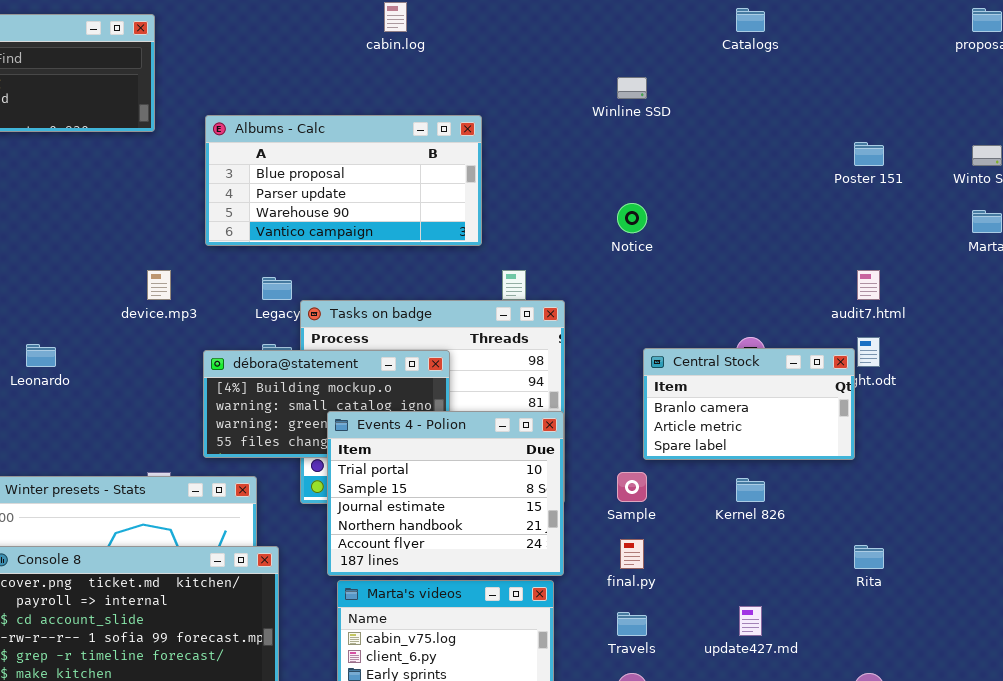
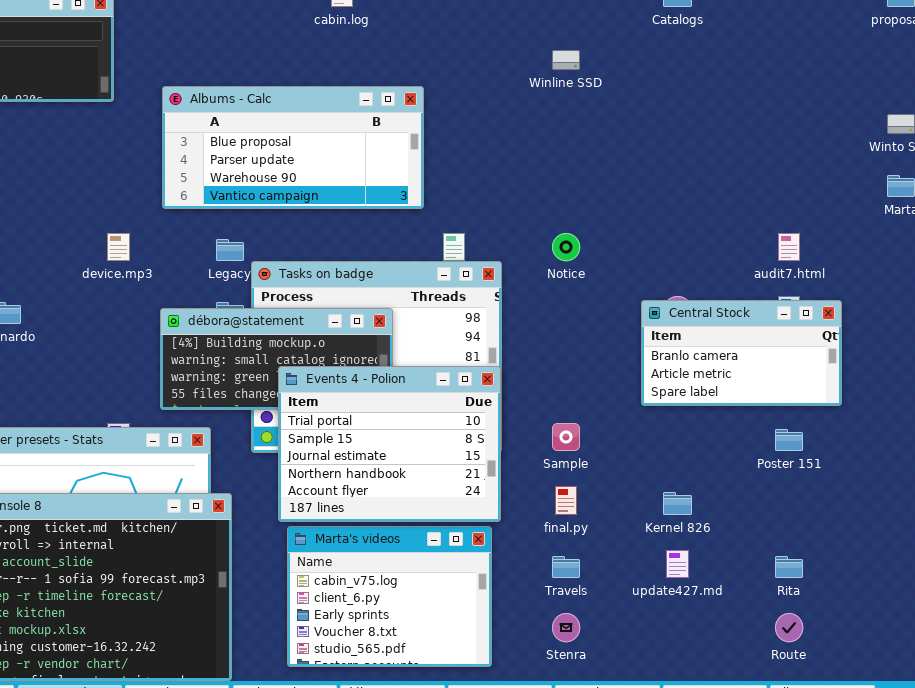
Poster 151: [854,142,884,166] -> [775,429,803,451], moved
Notice: [617,203,647,233] -> [552,233,580,261], moved
Central Stock: [643,348,855,460] -> [641,300,842,406], moved
Kernel 826: [736,478,765,502] -> [663,492,692,515], moved
Rita: [854,545,884,569] -> [775,556,803,578], moved

